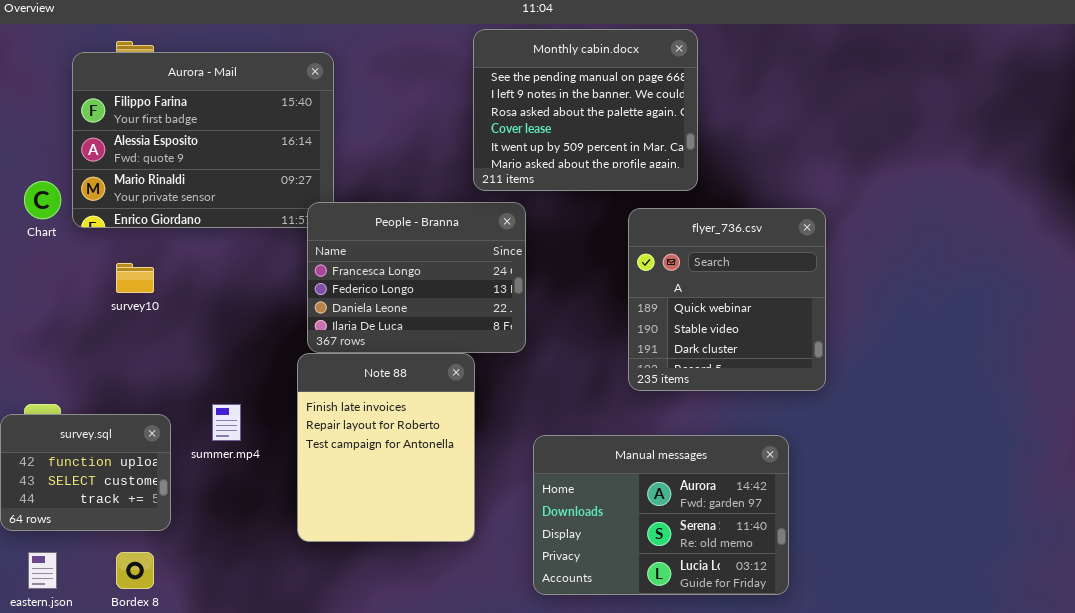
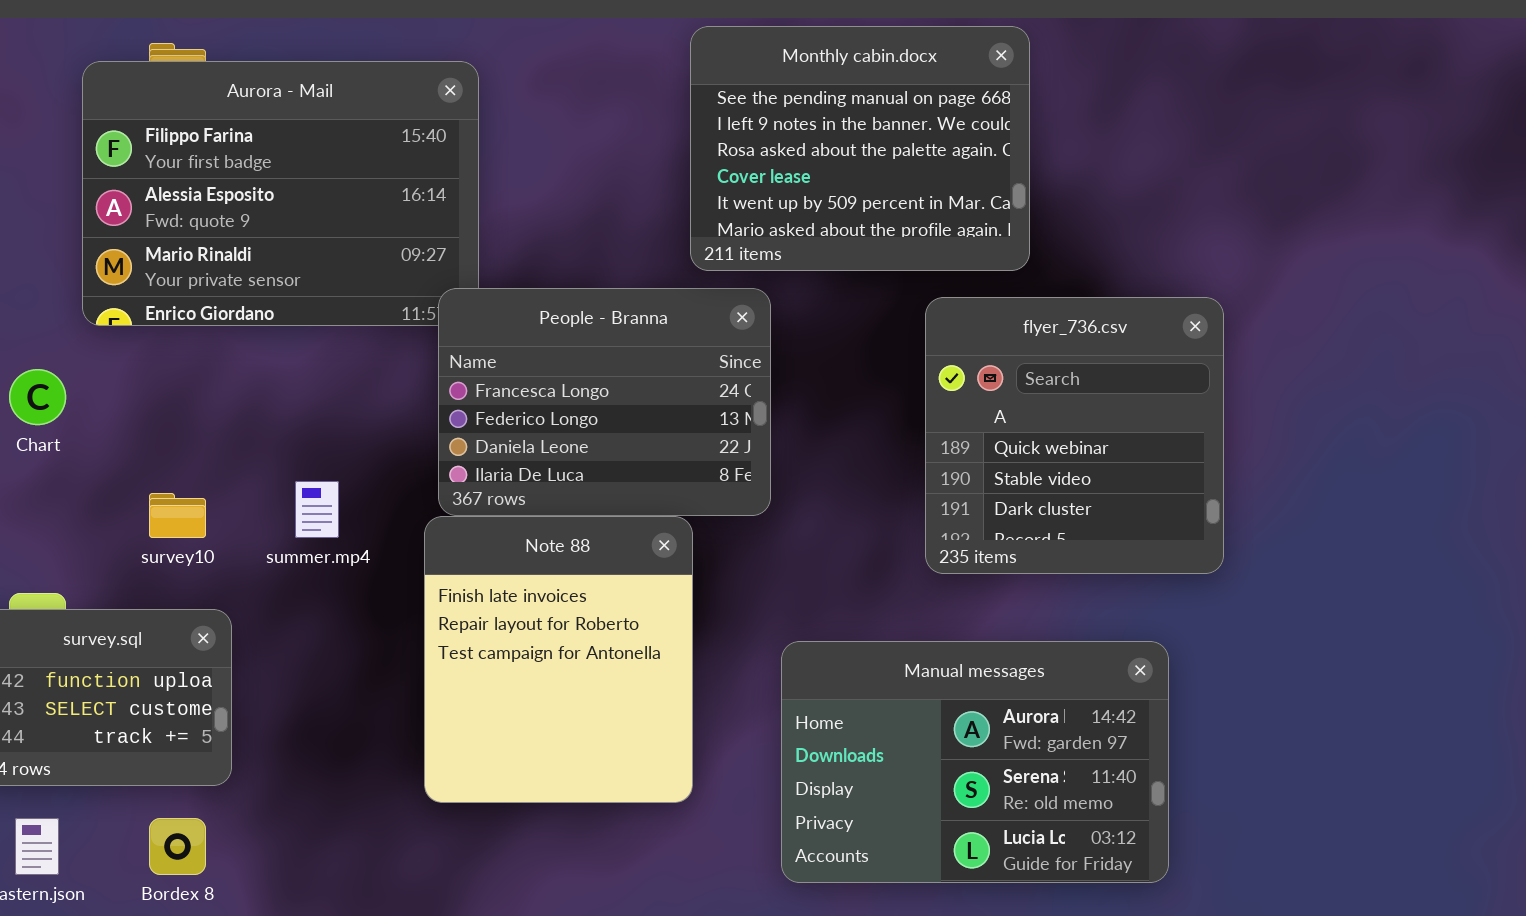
Chart: [24,181,61,219] -> [9,369,66,425], moved
survey10: [116,263,154,293] -> [149,493,206,538], moved
summer.mp4: [212,404,241,441] -> [295,481,339,538], moved

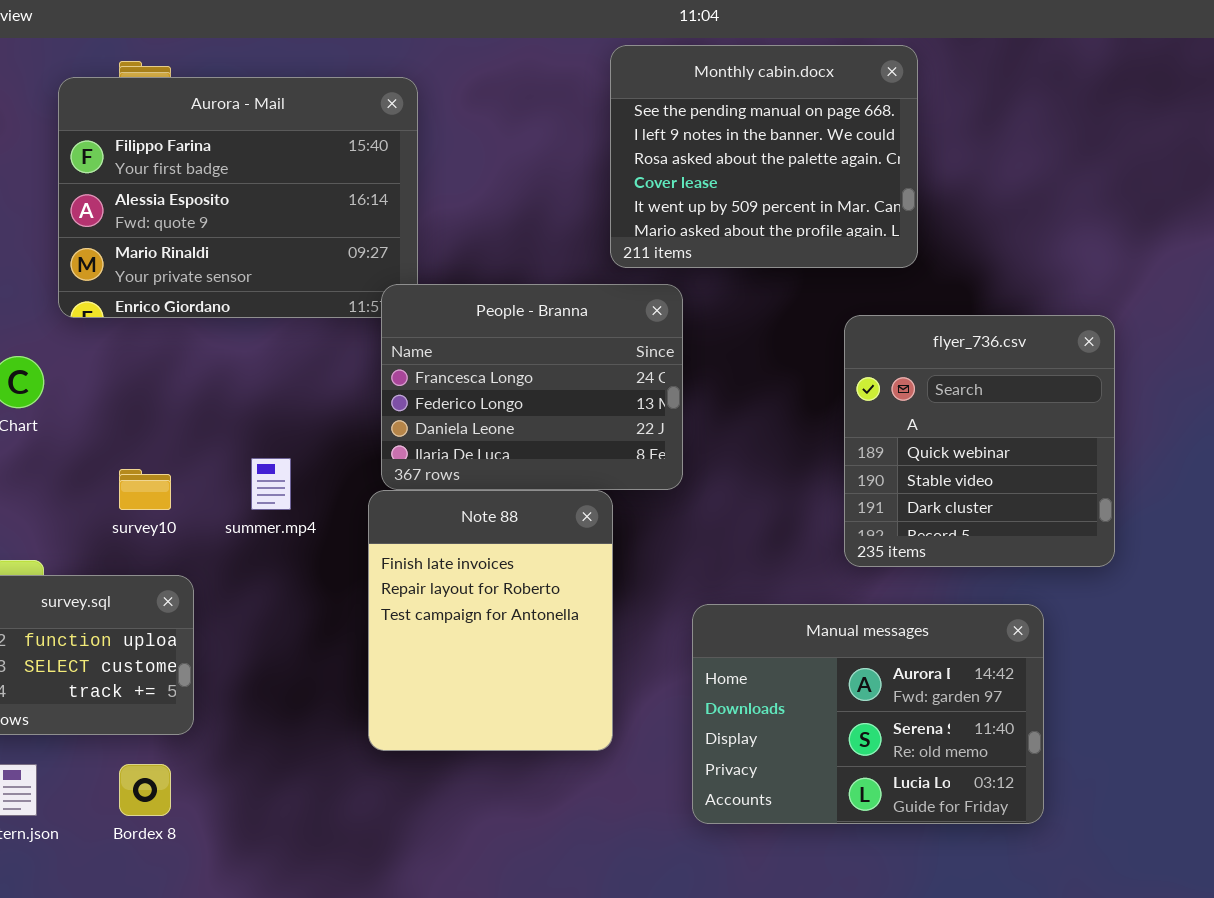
flyer_736.csv: [925,297,1224,574] -> [844,315,1115,567], moved

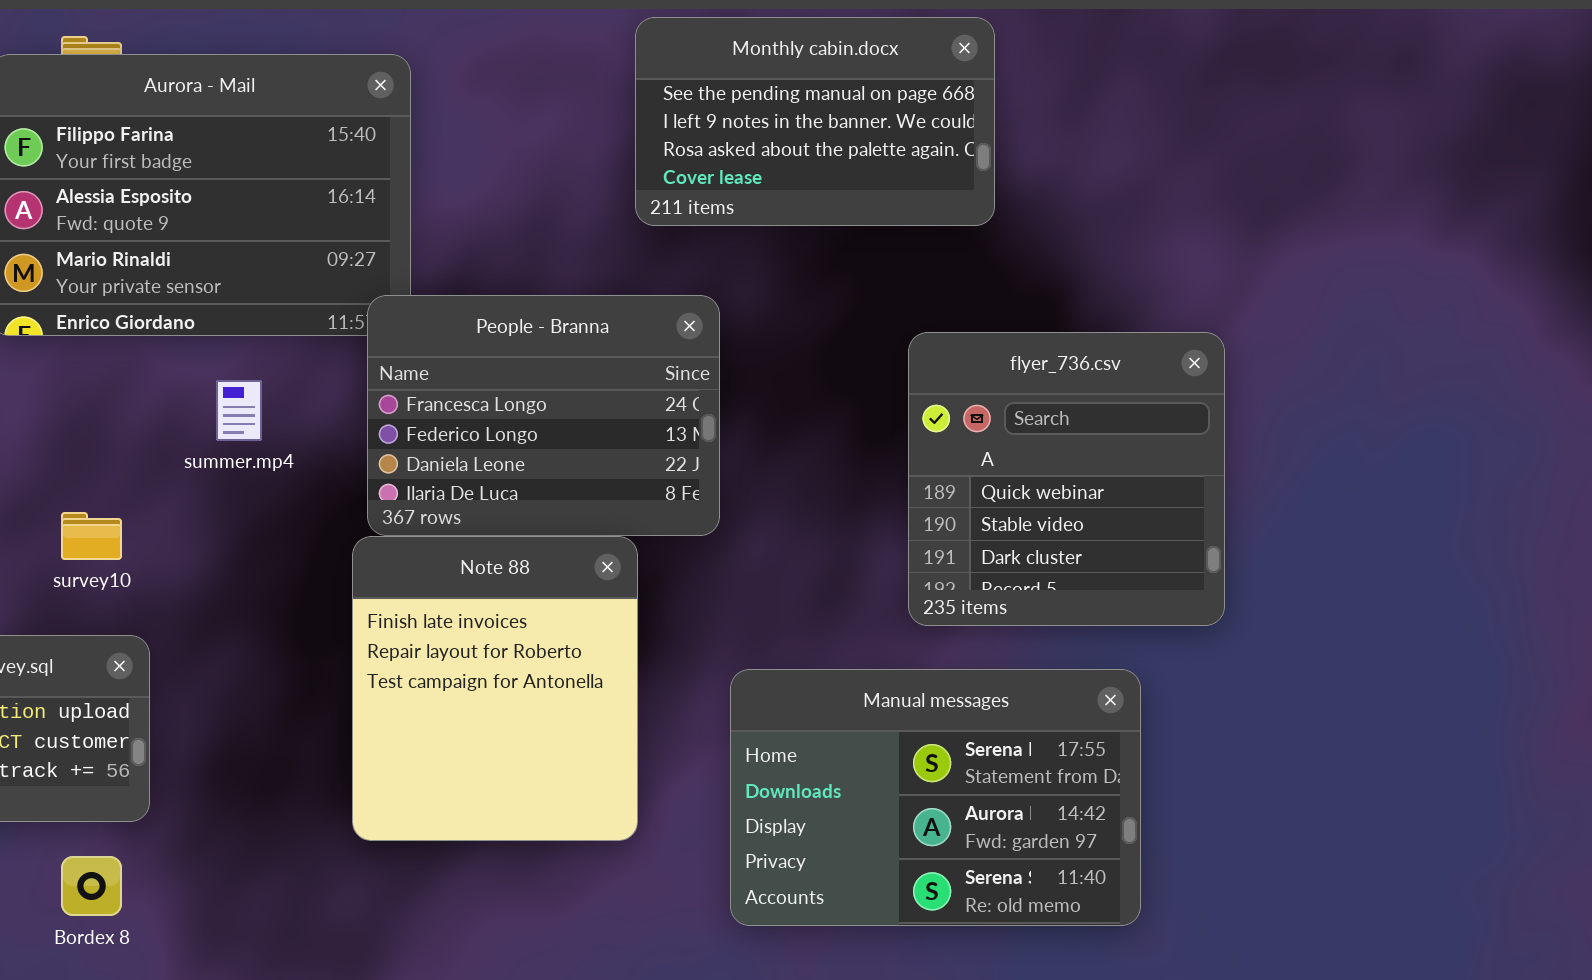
Monthly cabin.docx: [610,45,918,268] -> [635,17,995,226], resized
summer.mp4: [251,458,291,510] -> [216,380,262,441], moved
Manual messages: [692,604,1044,824] -> [730,669,1141,926], scrolled up 1 row

